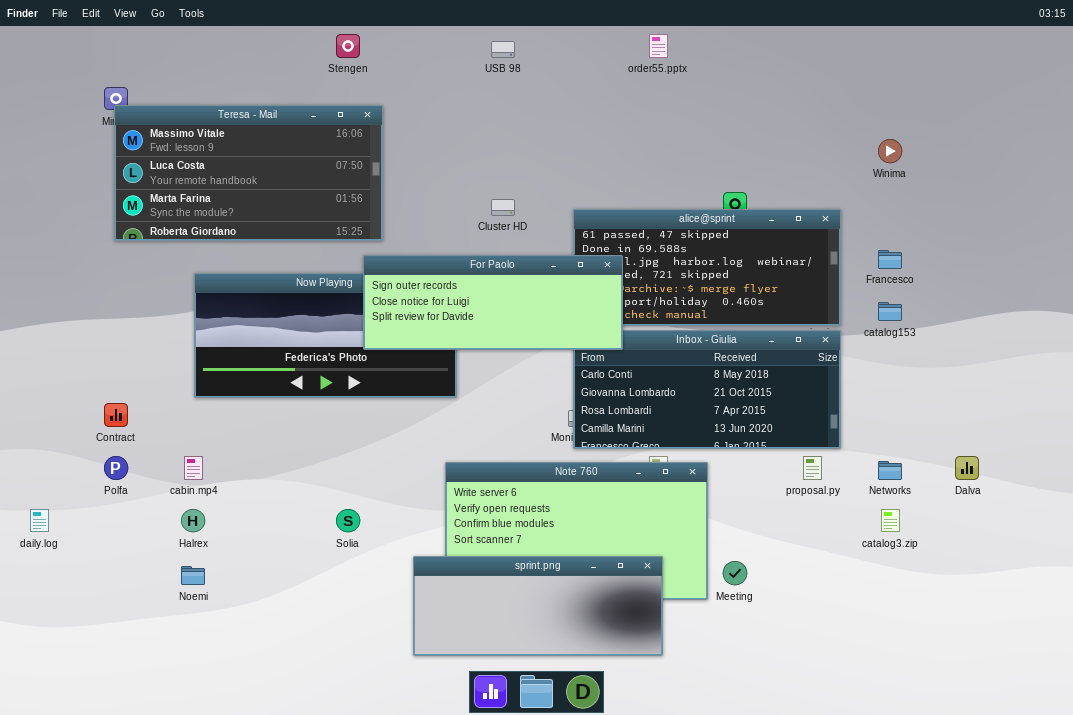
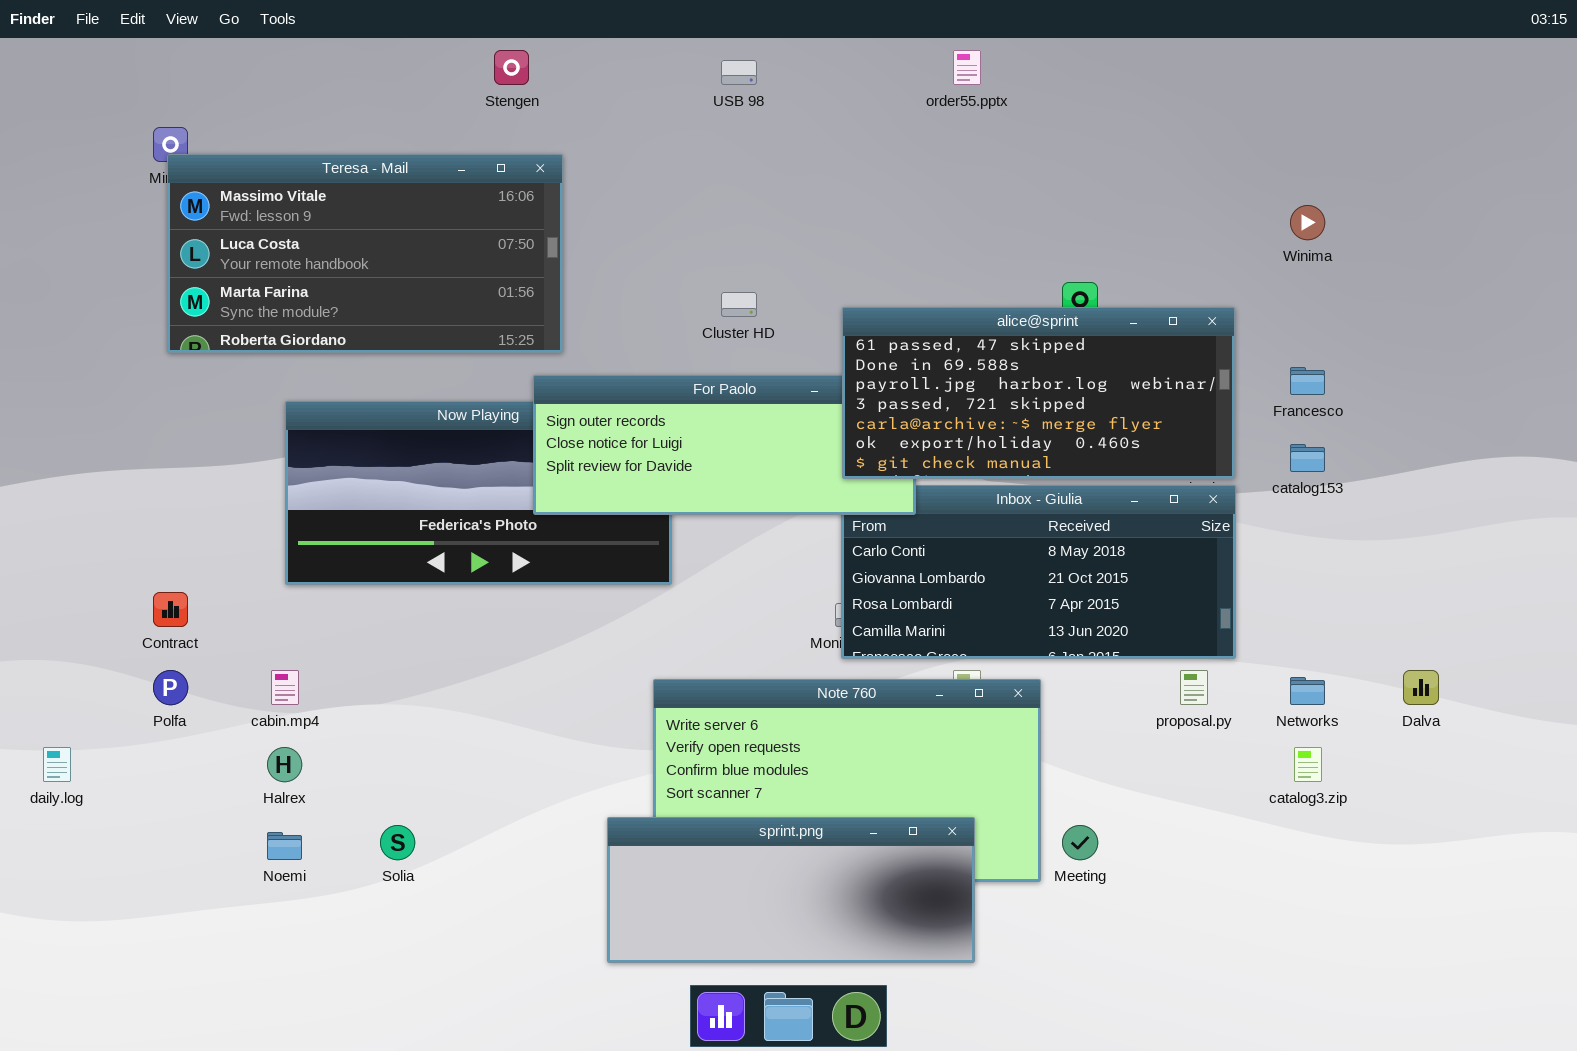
alice@sprint: [573,209,841,326] -> [842,307,1235,479], raised
Solia: [336,509,360,532] -> [380,825,415,860], moved

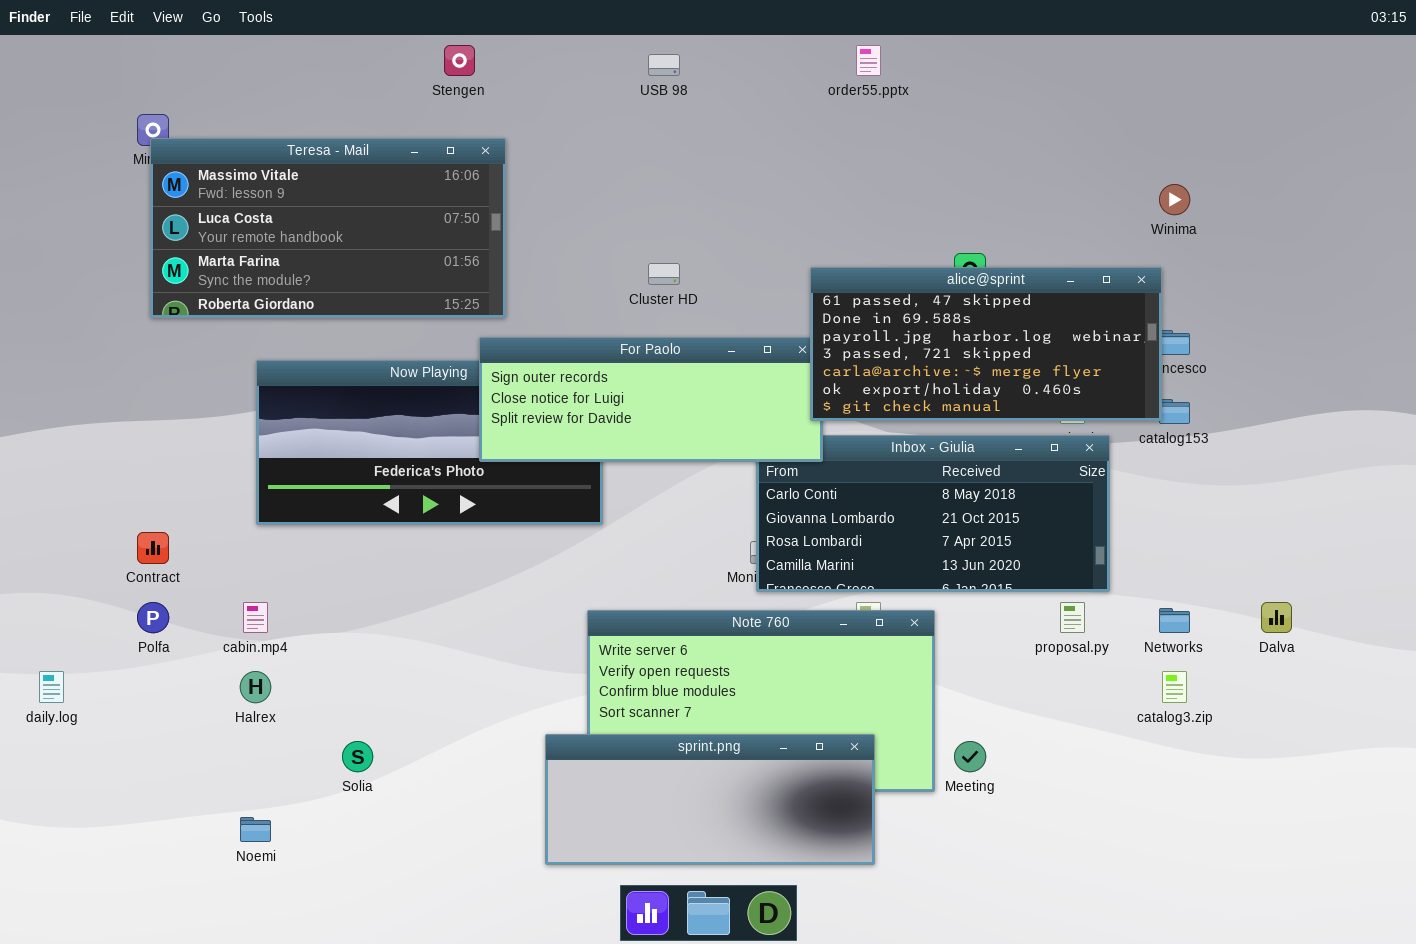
alice@sprint: [842,307,1235,479] -> [810,267,1162,421], moved
Noemi: [267,832,302,860] -> [240,817,271,842], moved

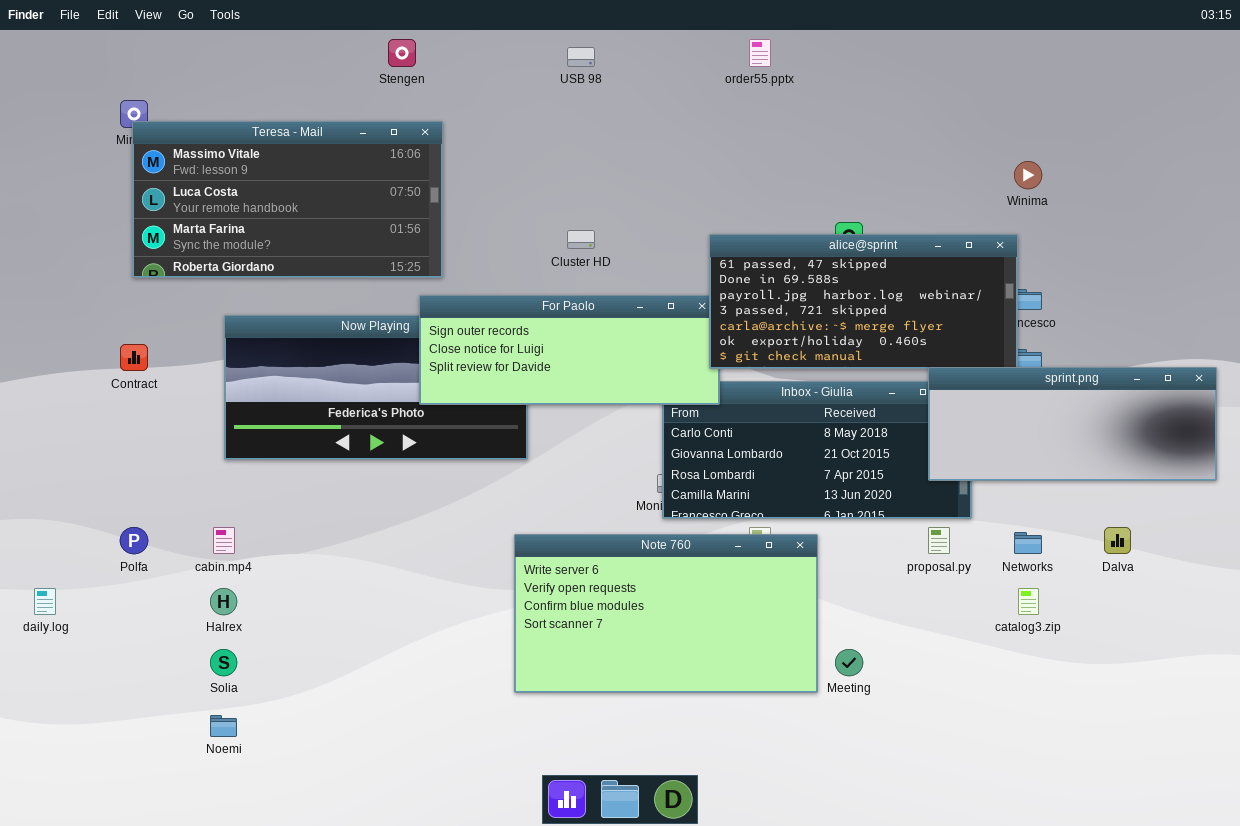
Contract: [137,532,169,564] -> [120,344,148,371], moved
sprint.png: [545,734,875,865] -> [928,367,1217,481], moved
Solia: [342,741,373,772] -> [210,649,237,676], moved

